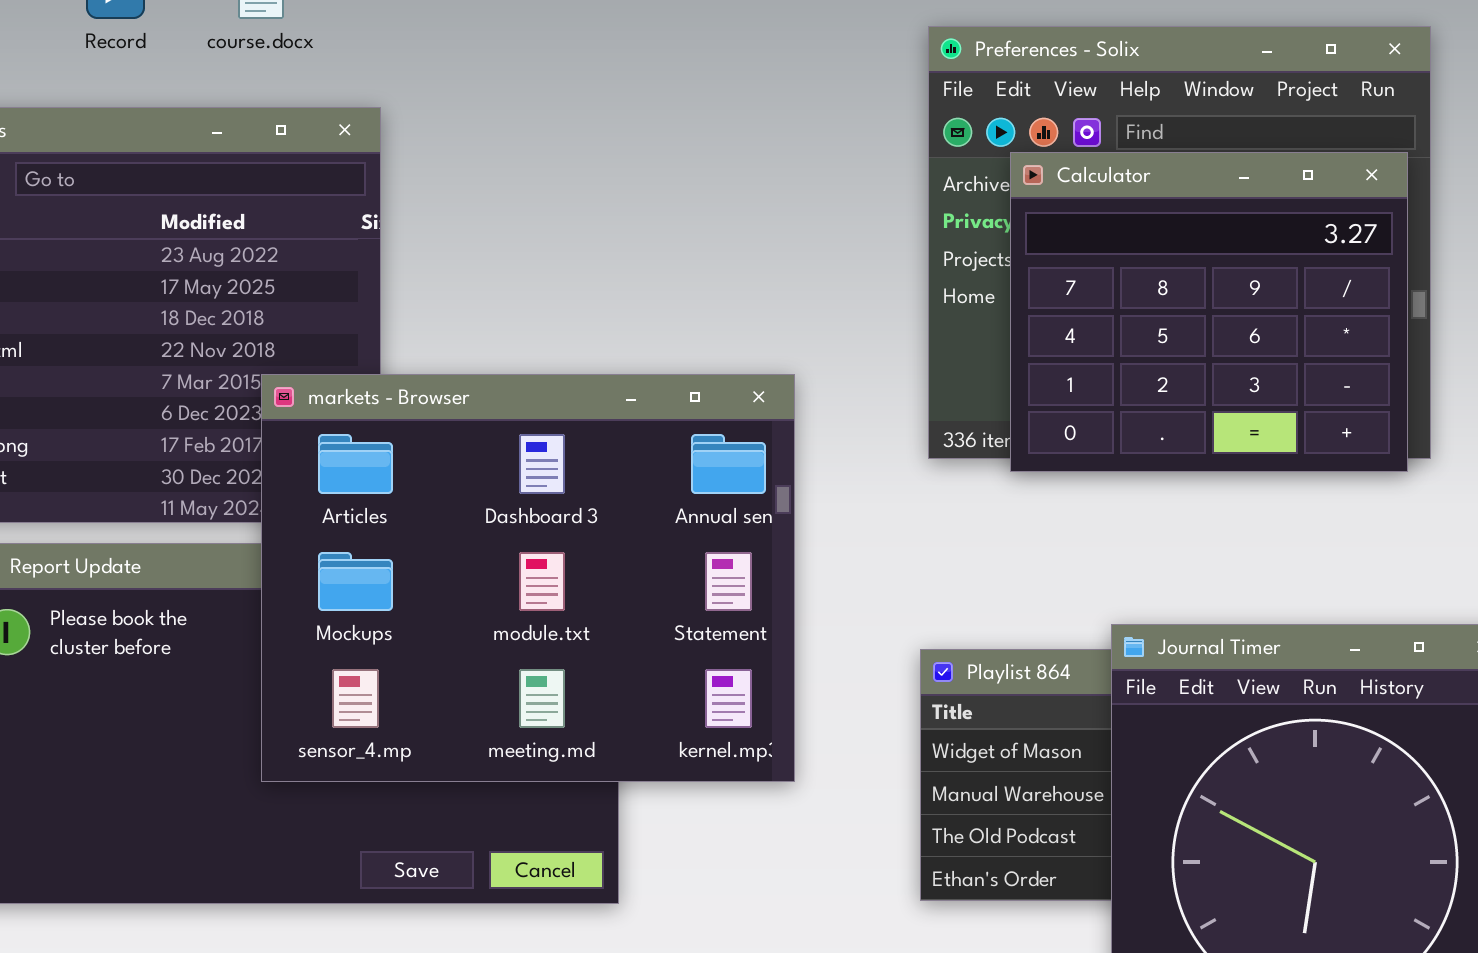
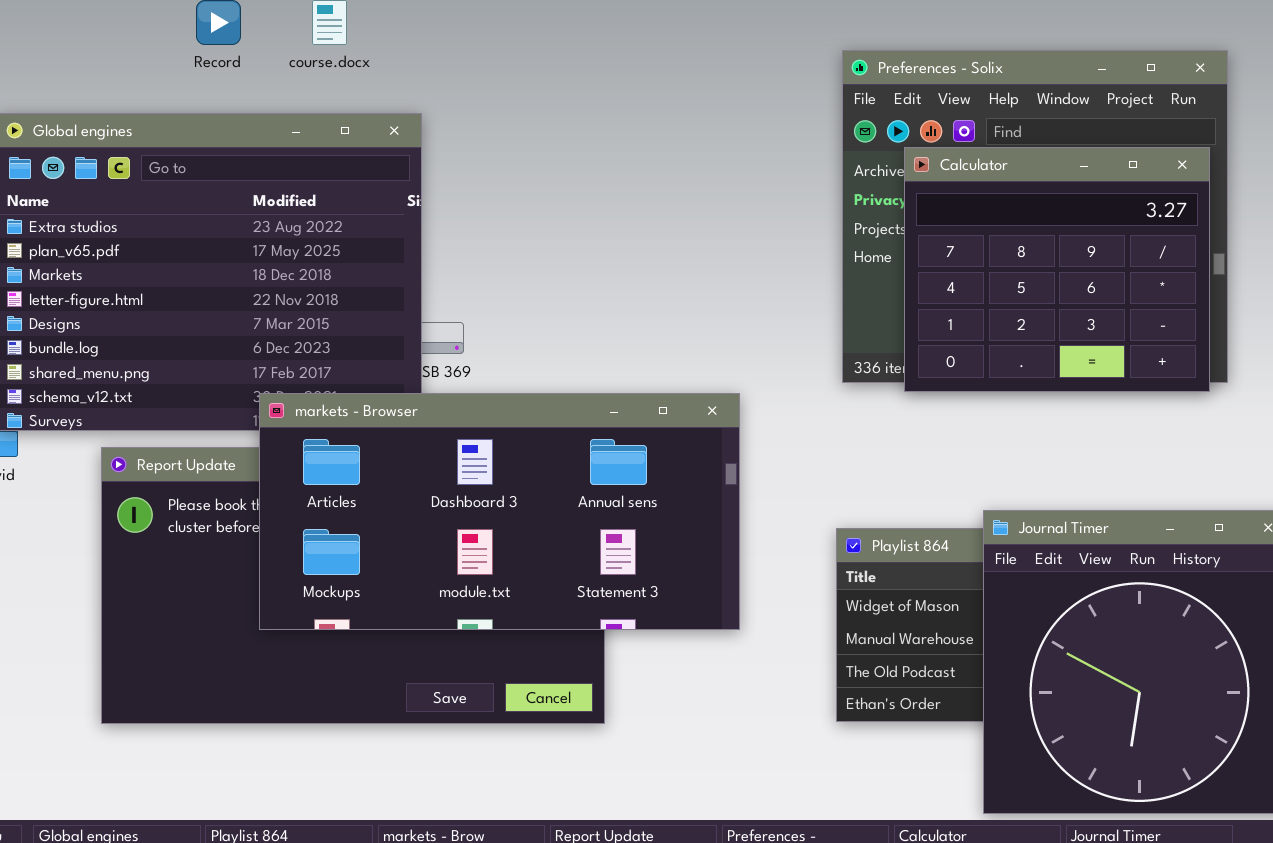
markets - Browser: [261,374,795,782] -> [259,393,740,630], resized

